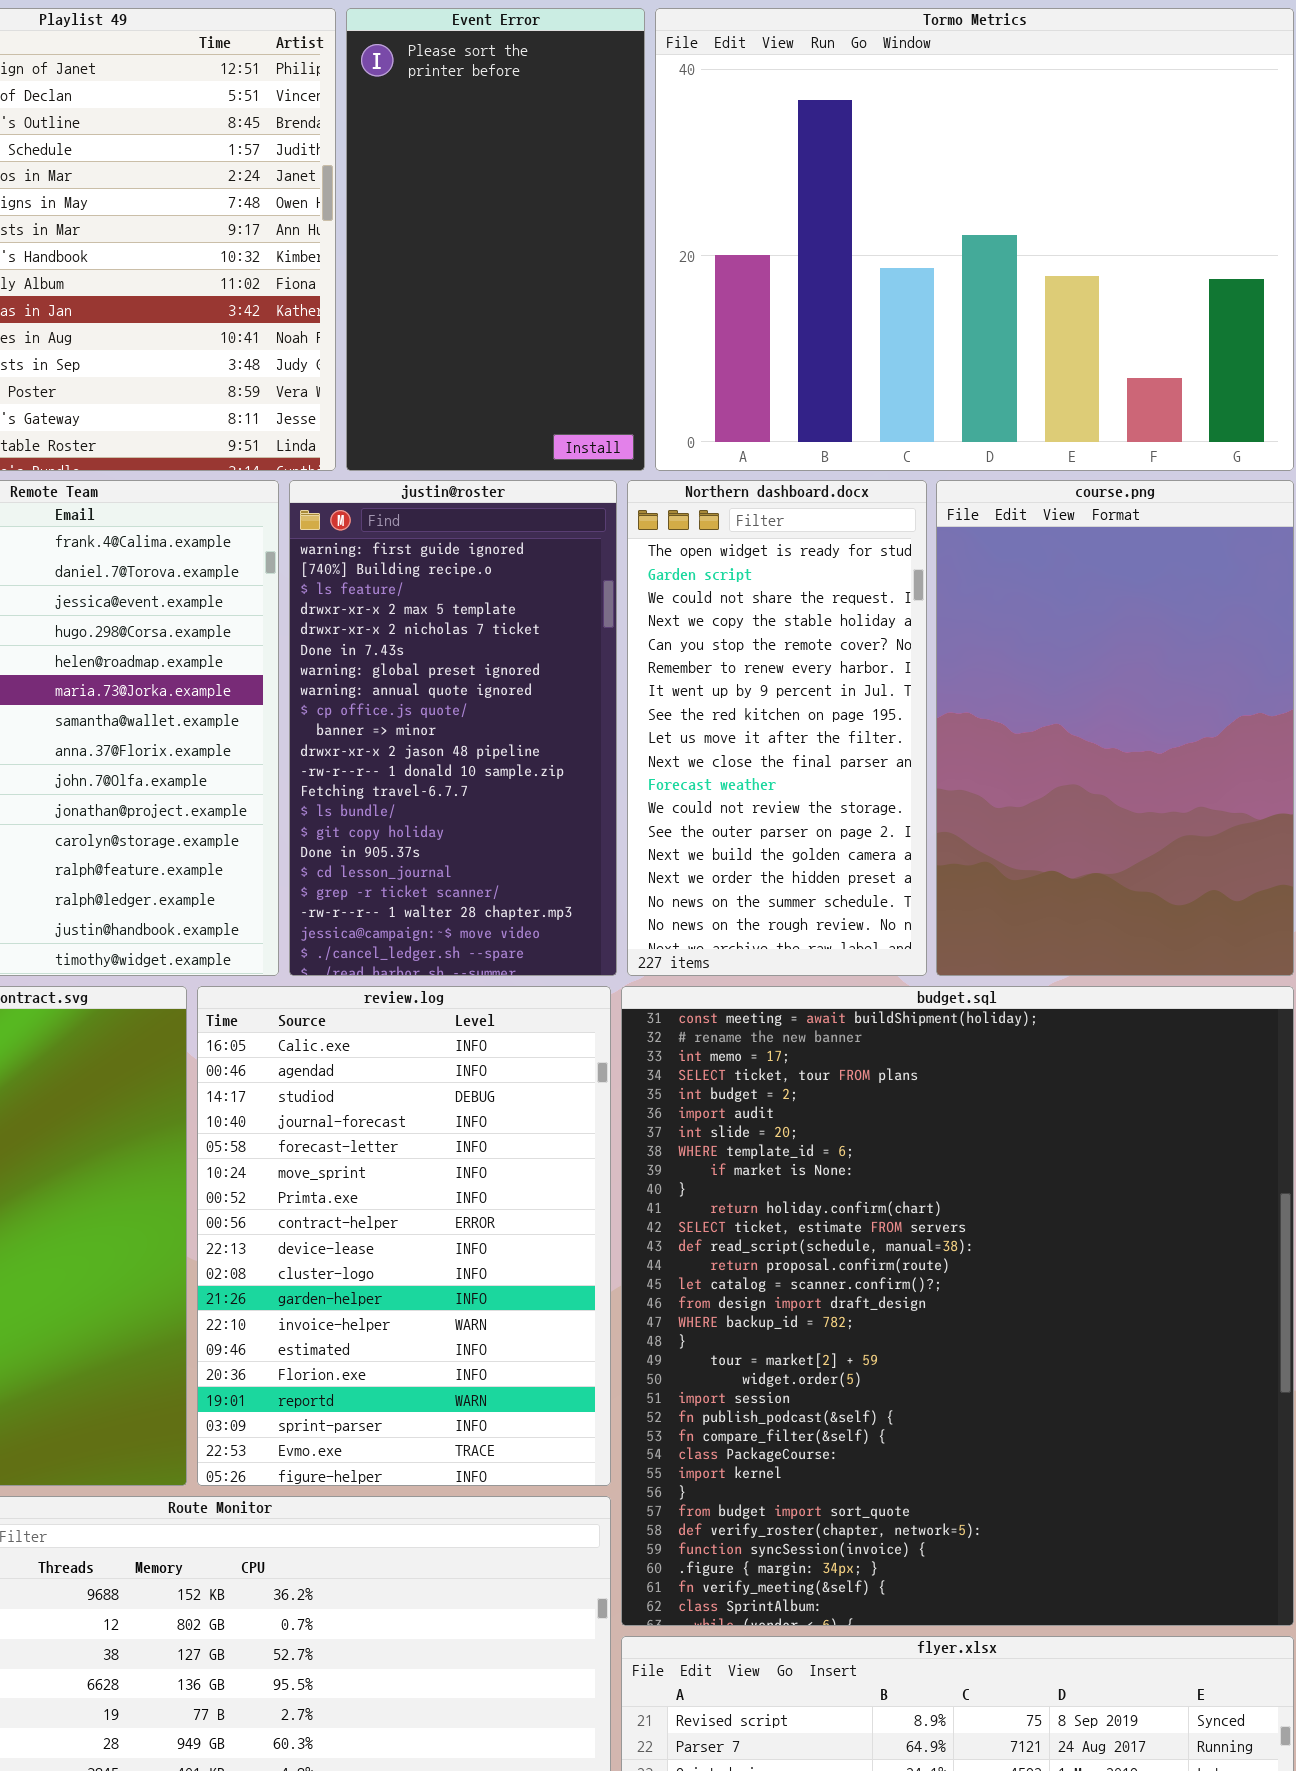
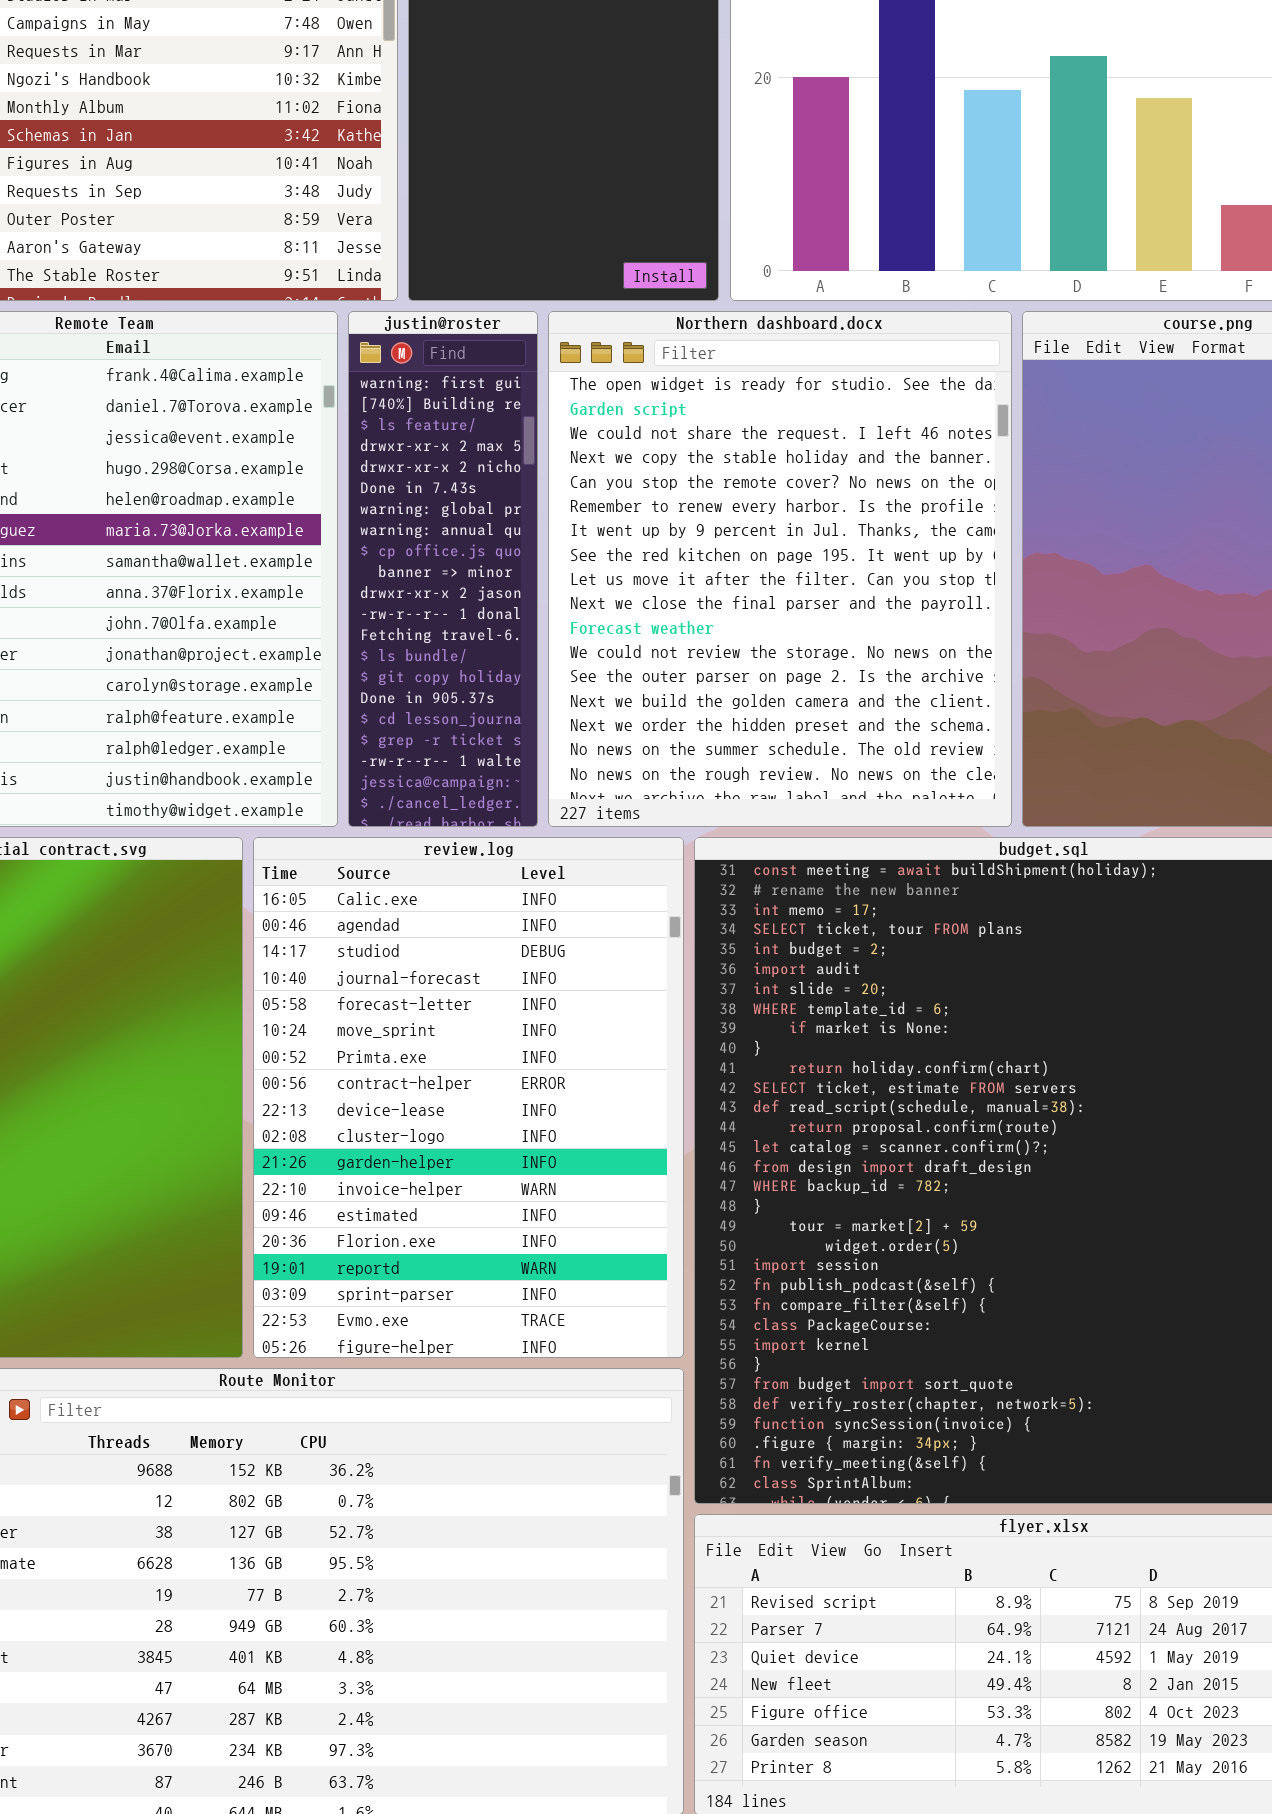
justin@roster: [289,480,617,976] -> [348,311,538,827], resized
Northern dashboard.docx: [627,480,927,976] -> [548,311,1012,827], resized

